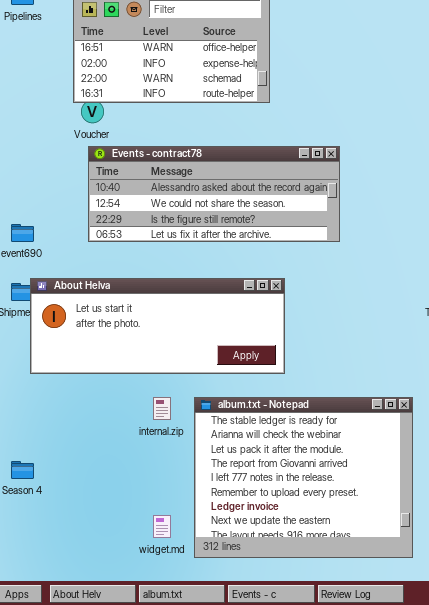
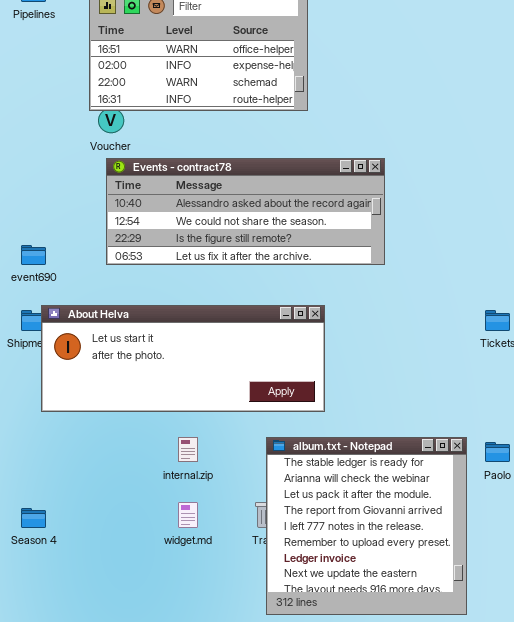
album.txt - Notepad: [194,397,413,558] -> [266,437,467,615], resized
widget.md: [153,515,171,538] -> [178,502,198,528], moved

